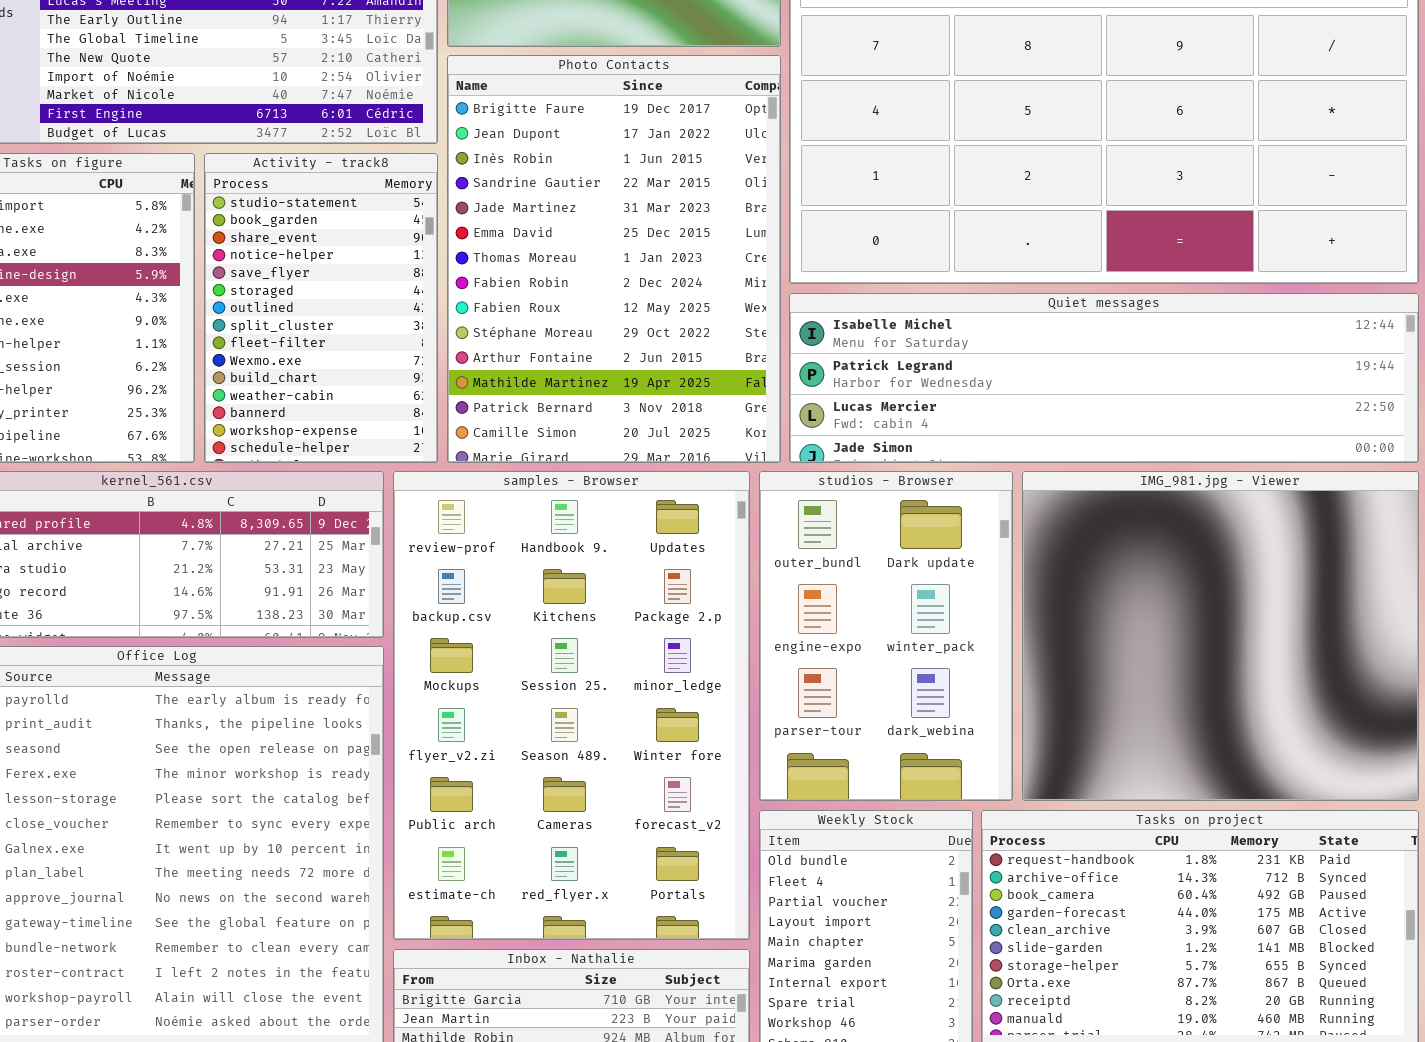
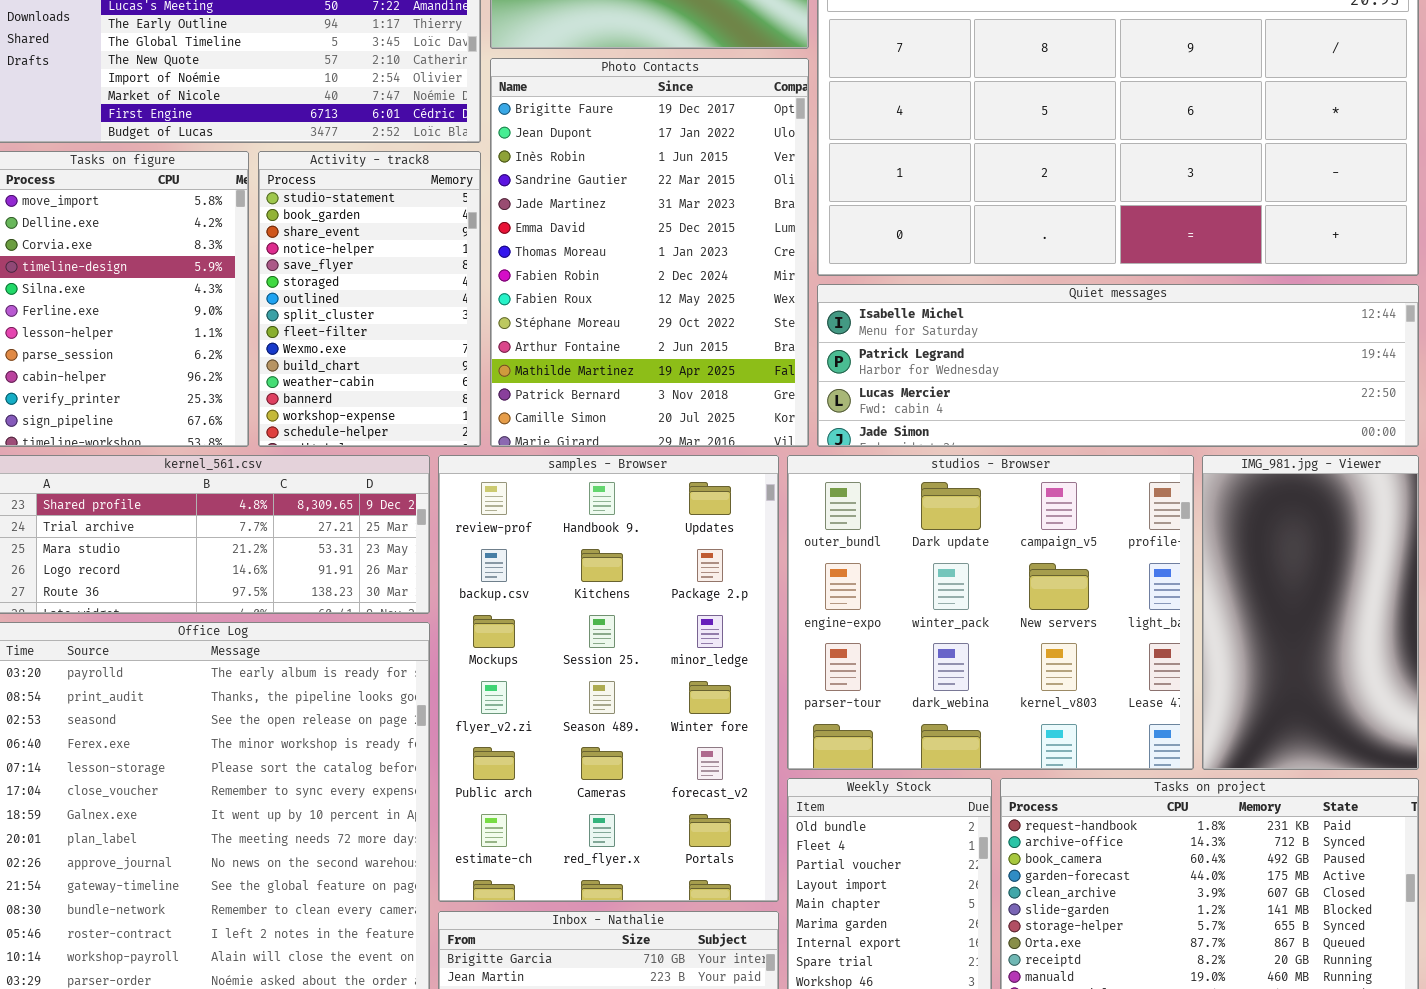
studios - Browser: [759,471,1013,801] -> [787,455,1194,770], resized
IMG_981.jpg - Viewer: [1022,471,1419,801] -> [1202,455,1419,770], resized

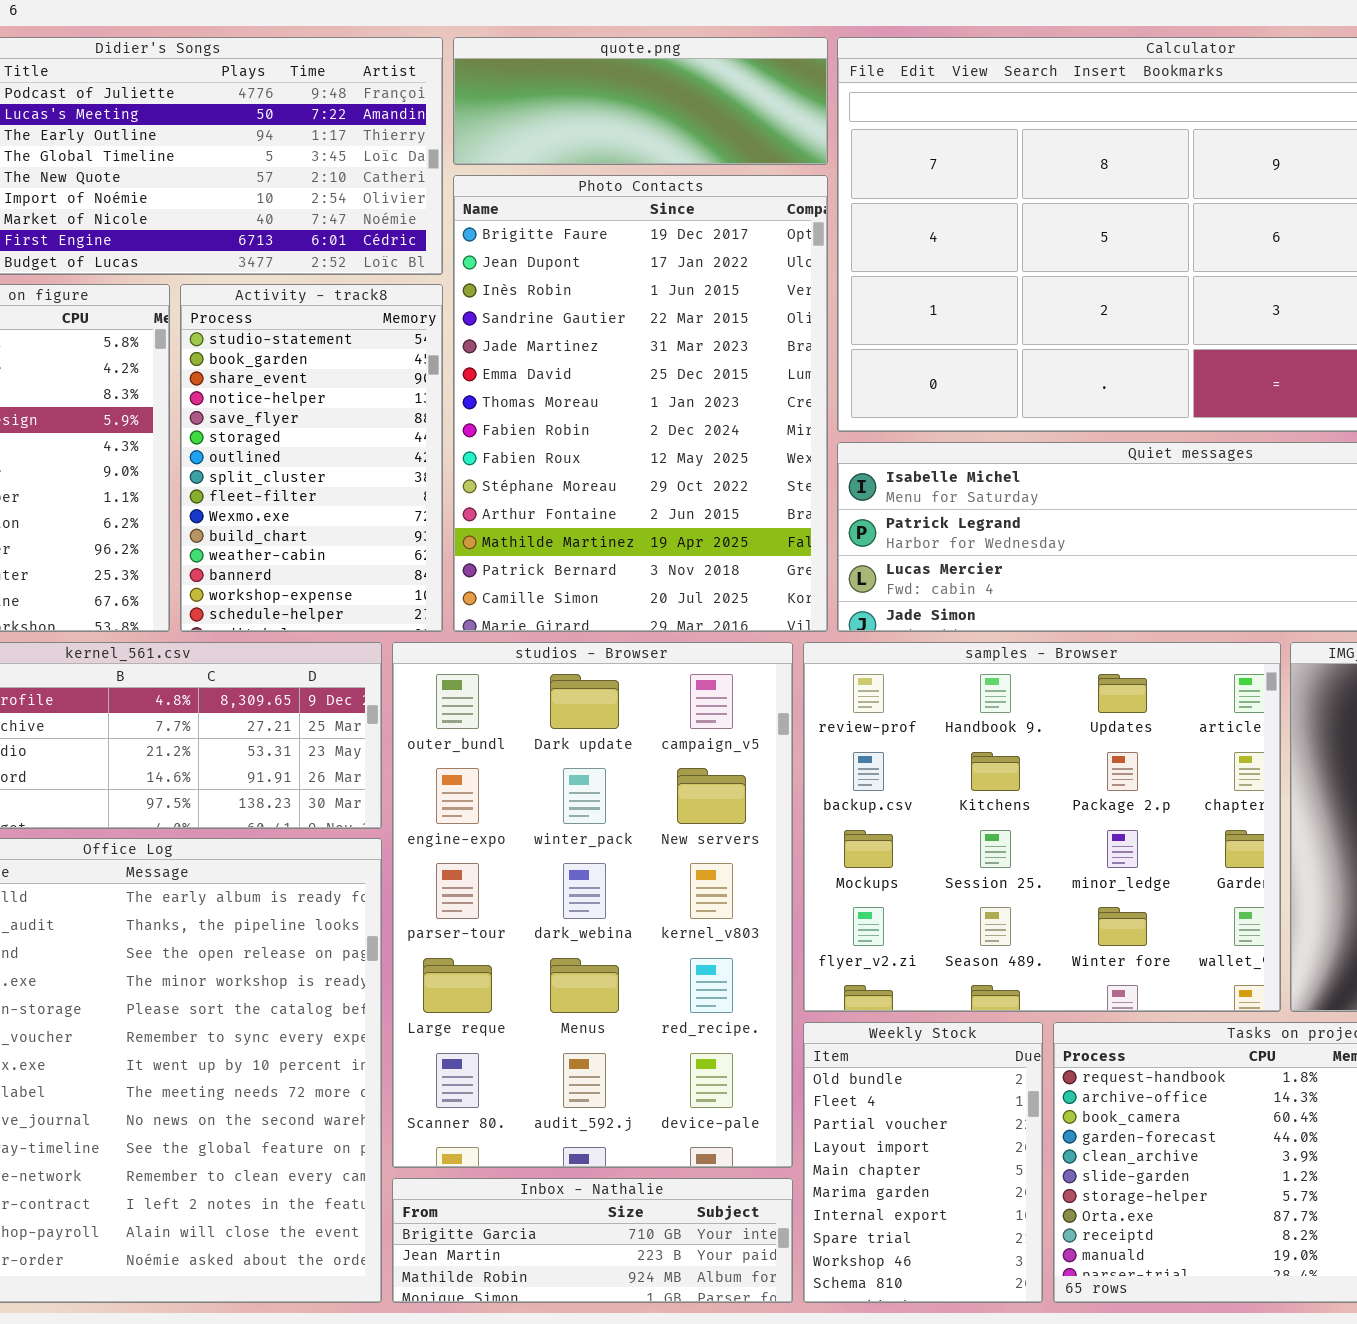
samples - Browser: [438,455,779,902] -> [803,642,1281,1012], moved, resized
studios - Browser: [787,455,1194,770] -> [392,642,793,1168], moved, resized

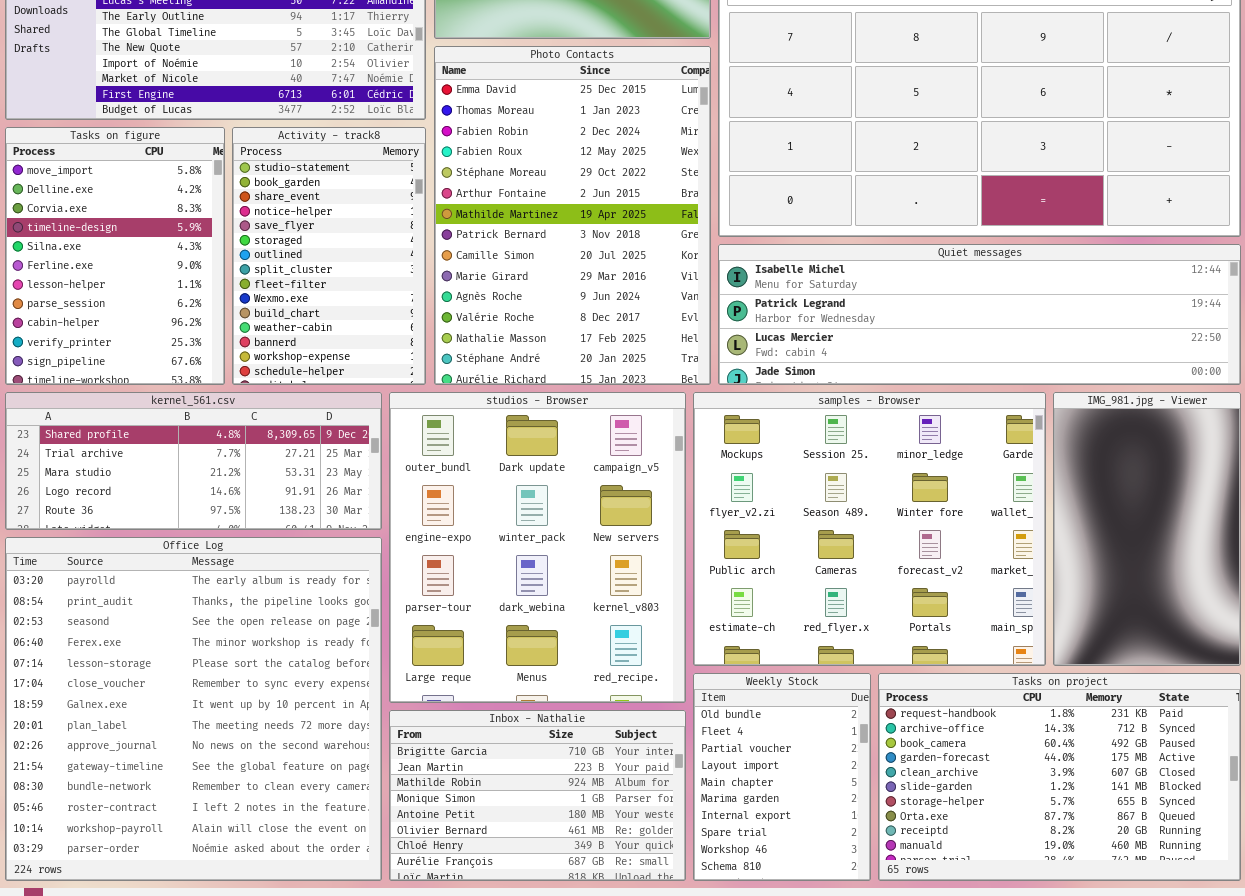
Photo Contacts: [453,175,828,632] -> [434,46,711,385], scrolled down 5 rows
studios - Browser: [392,642,793,1168] -> [389,392,686,703], resized
samples - Browser: [803,642,1281,1012] -> [693,392,1046,666], scrolled down 2 rows
Inbox - Nathalie: [392,1178,793,1303] -> [389,710,686,881], resized

